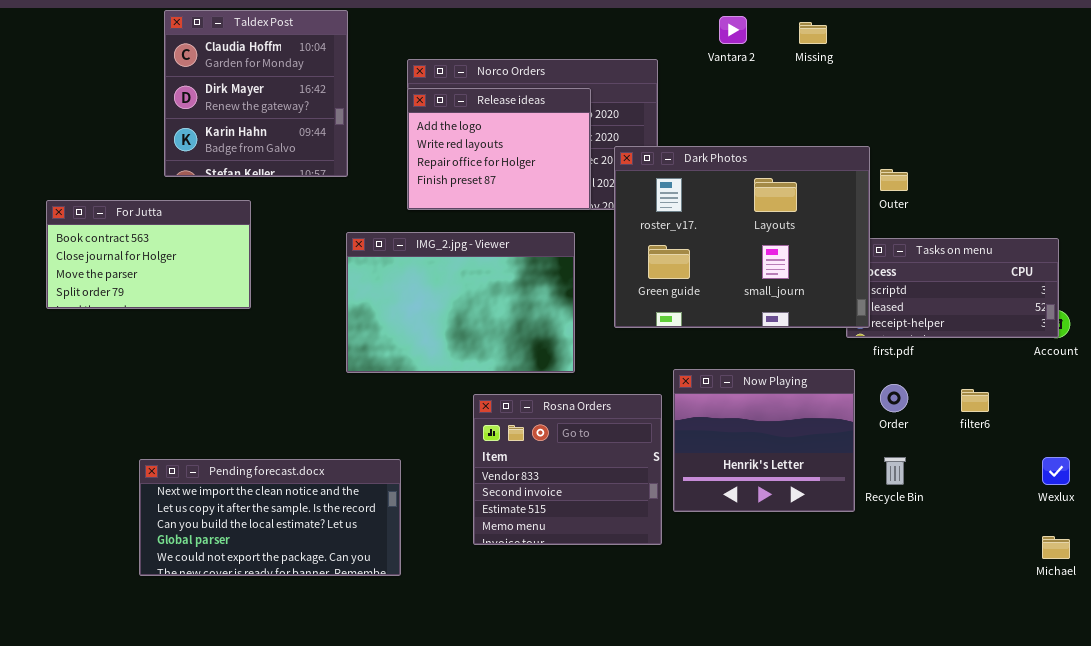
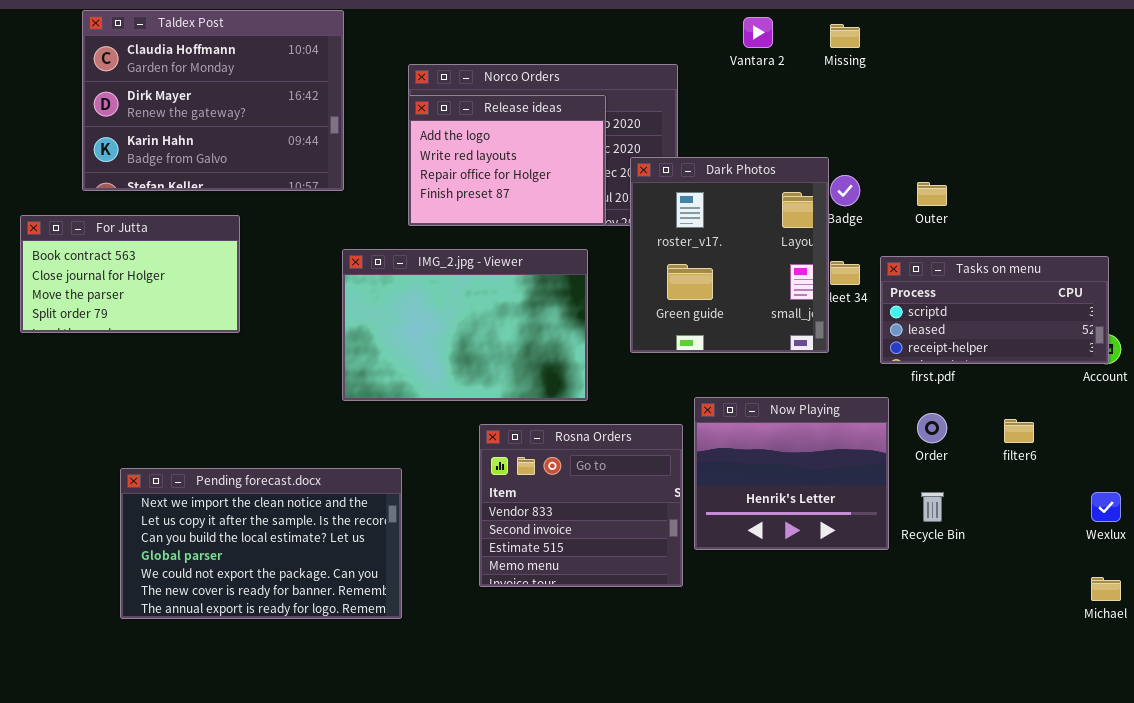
Taldex Post: [164,10,348,177] -> [82,10,344,191], resized
Dark Photos: [614,146,870,328] -> [630,157,829,353], resized
Pending forecast.docx: [139,459,401,576] -> [120,468,402,619], resized

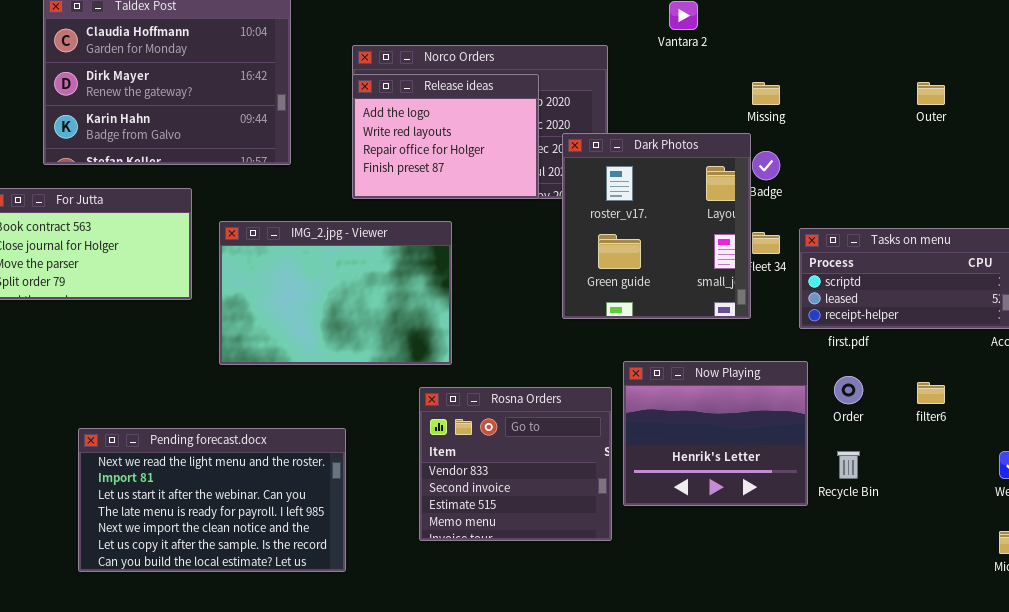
Missing: [830,24,860,48] -> [752,82,780,105], moved
Outer: [917,182,947,206] -> [917,82,945,105], moved
IMG_2.jpg - Viewer: [342,249,588,401] -> [219,221,452,365], moved
Pending forecast.docx: [120,468,402,619] -> [78,428,346,572], scrolled up 4 rows

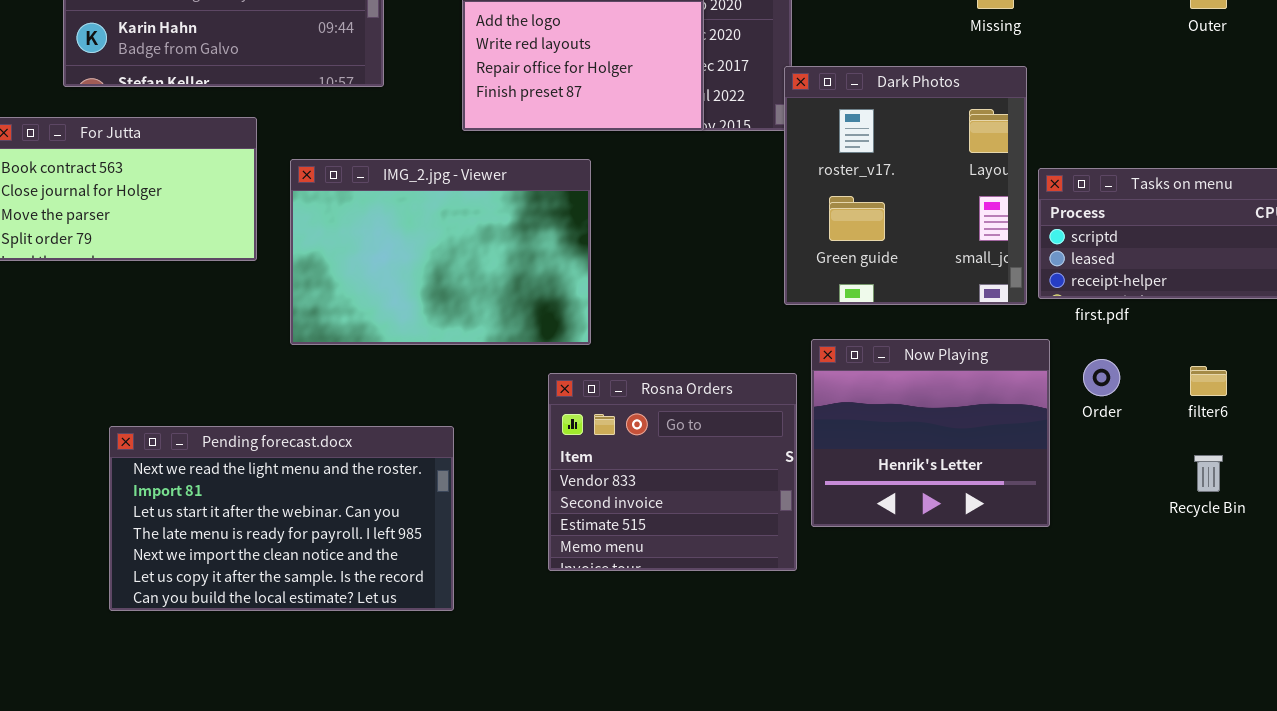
Dark Photos: [562,133,751,319] -> [784,66,1027,305], moved
Recycle Bin: [837,451,860,479] -> [1194,455,1223,492], moved

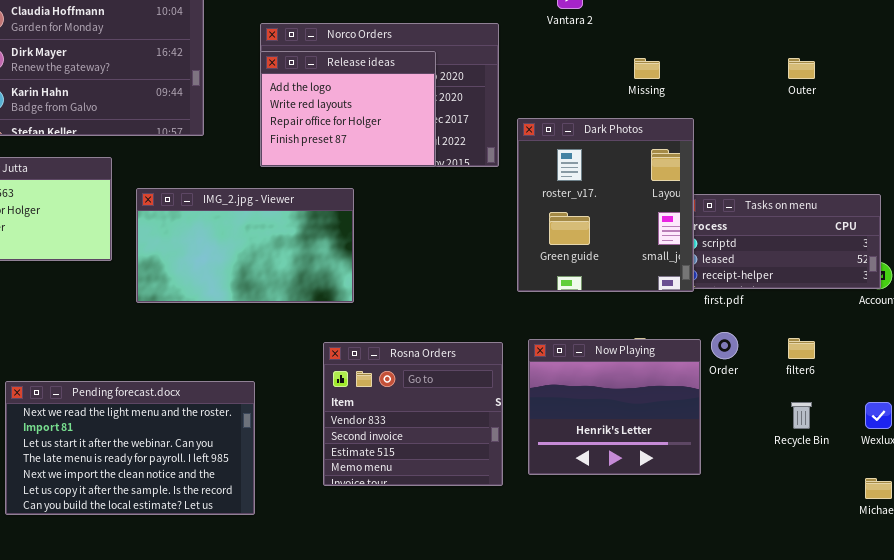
Dark Photos: [784,66,1027,305] -> [517,118,694,292], moved
IMG_2.jpg - Viewer: [290,159,591,345] -> [136,188,354,303], resized
Now Playing: [811,339,1050,527] -> [528,339,701,475], moved

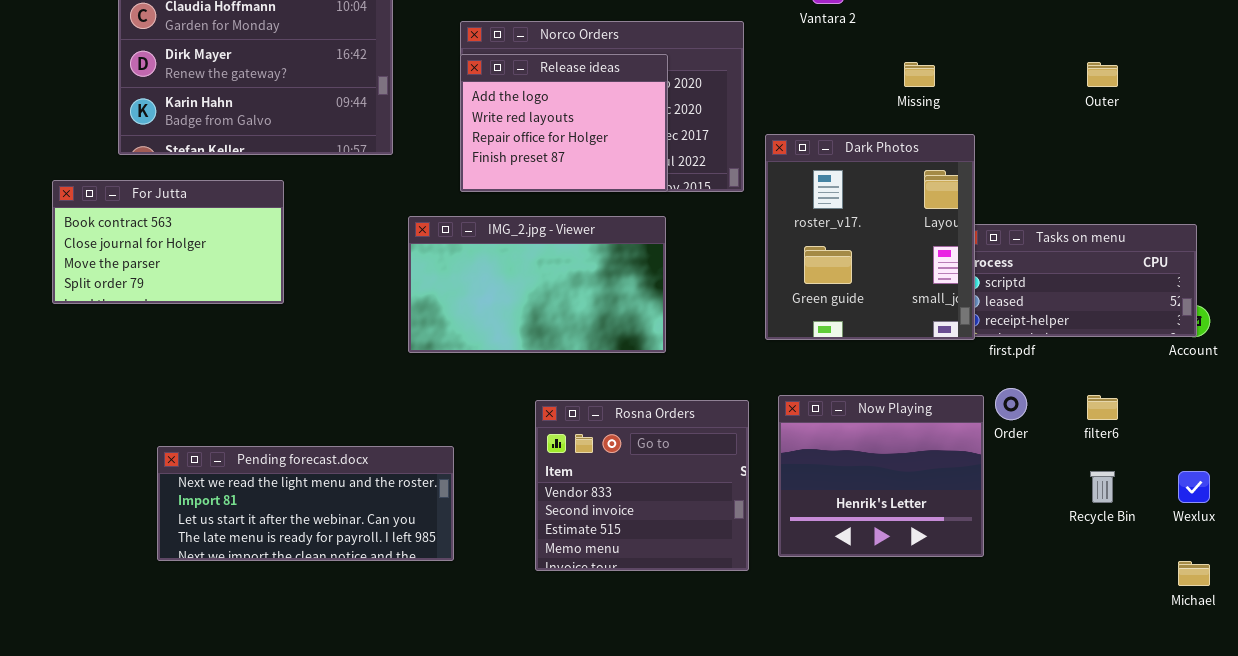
IMG_2.jpg - Viewer: [136,188,354,303] -> [408,216,666,353], moved
Pending forecast.docx: [5,381,255,515] -> [157,446,454,561], resized

